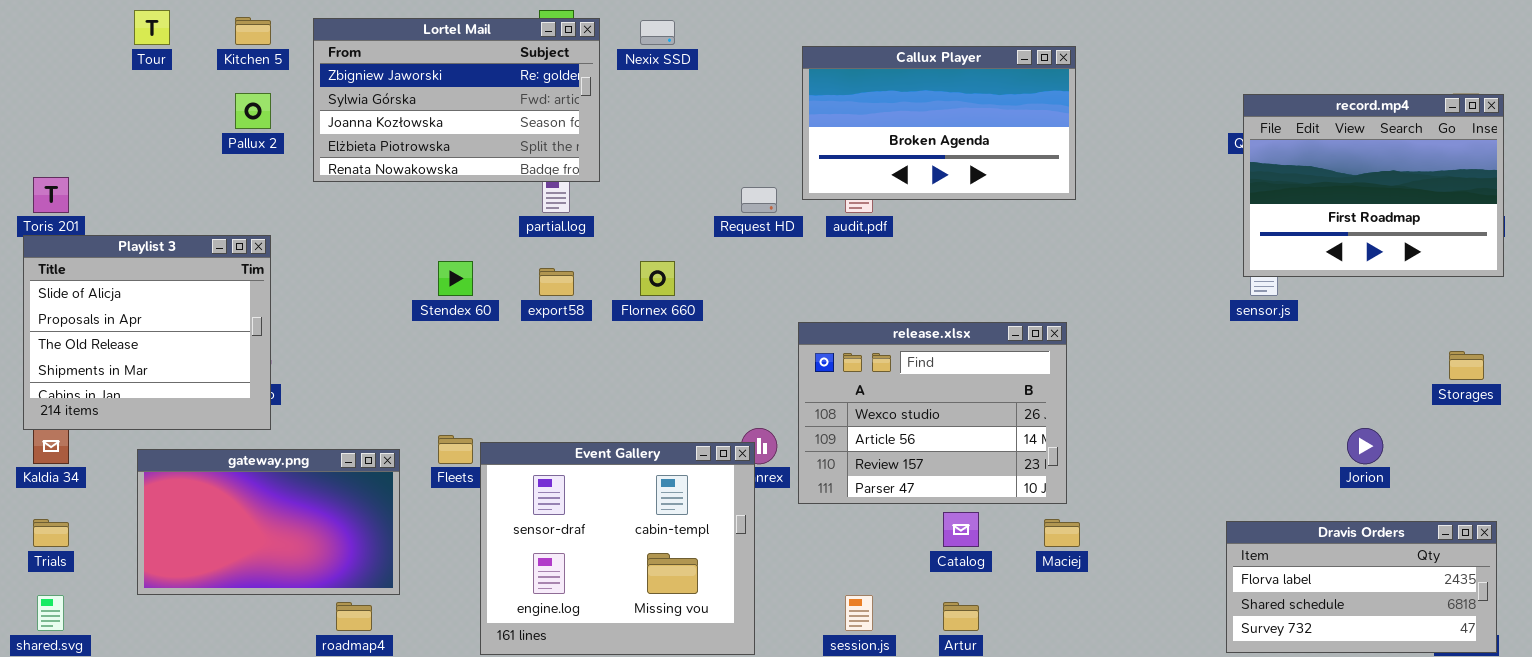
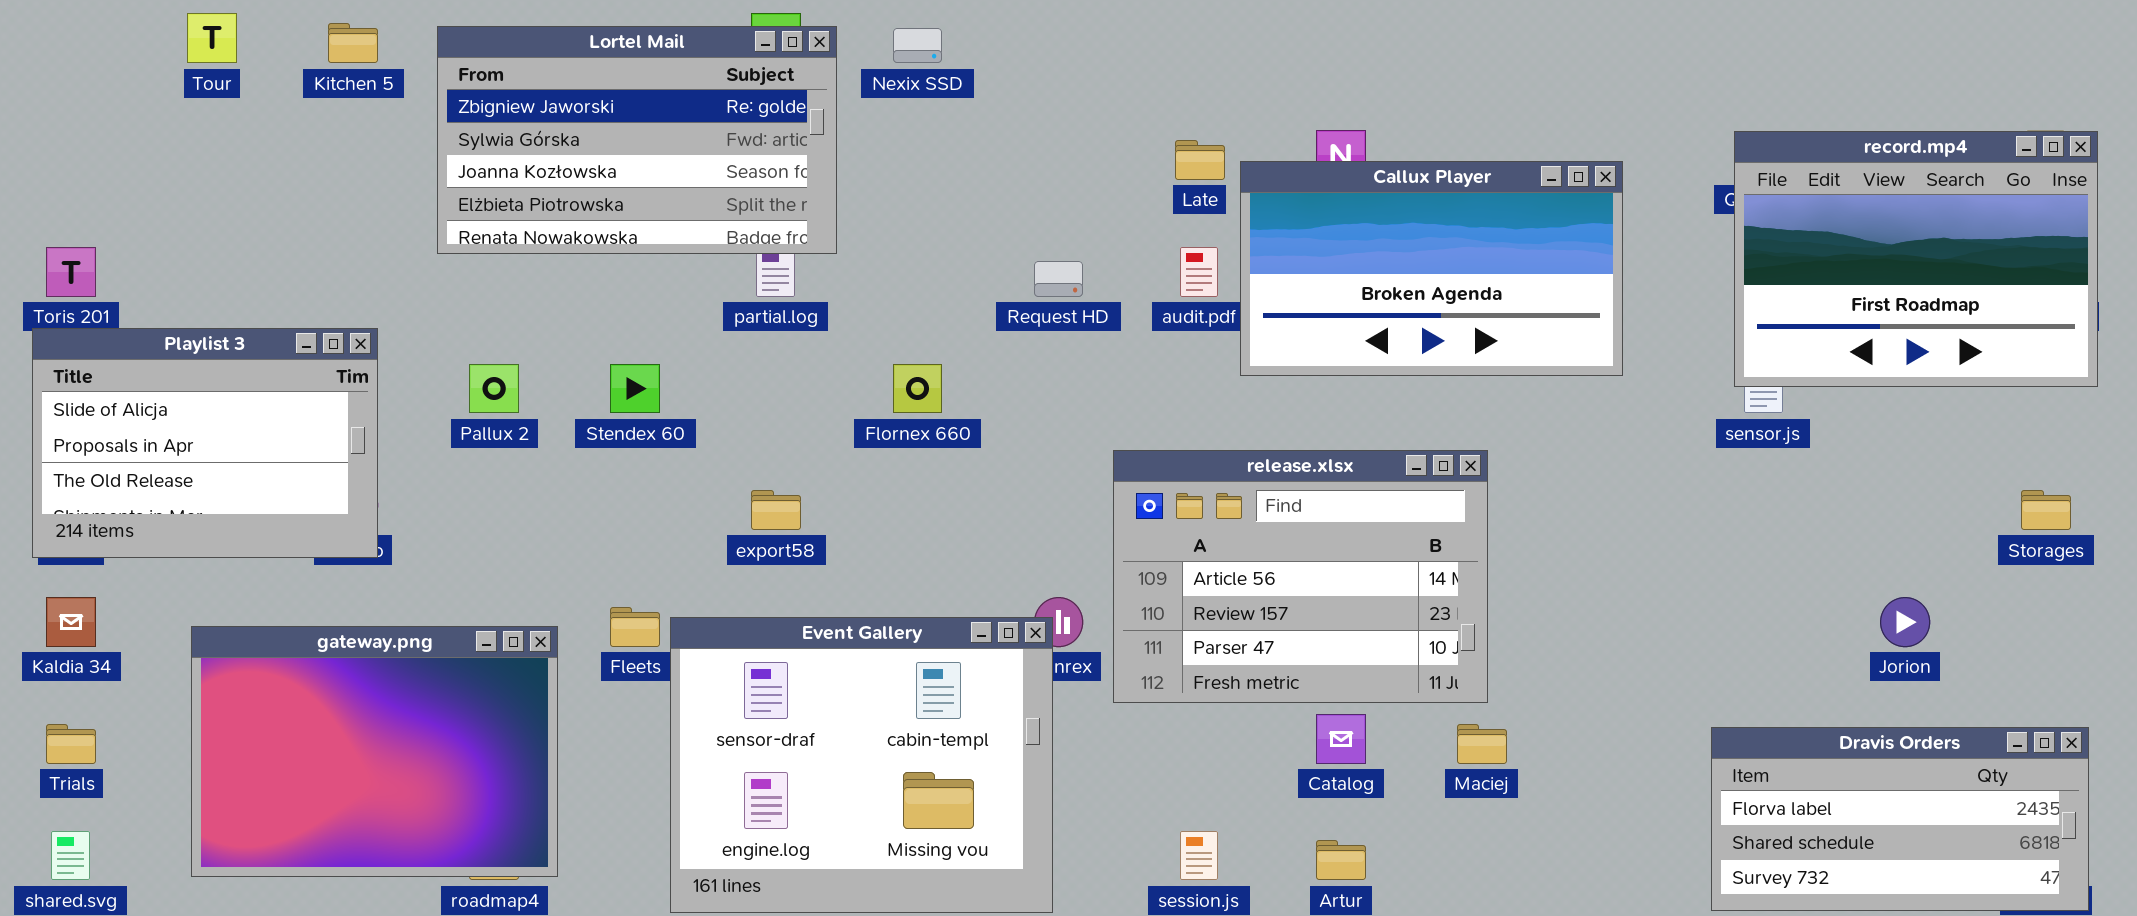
Callux Player: [802,46,1076,200] -> [1240,161,1623,376], moved
Pallux 2: [235,93,271,129] -> [469,364,519,413], moved
Playlist 3: [23,235,271,430] -> [32,328,378,558], resized
export58: [539,268,574,296] -> [751,490,801,530], moved
release.xlsx: [798,322,1067,504] -> [1113,450,1488,703], scrolled down 1 row
gateway.png: [137,449,400,595] -> [191,626,558,877], resized

